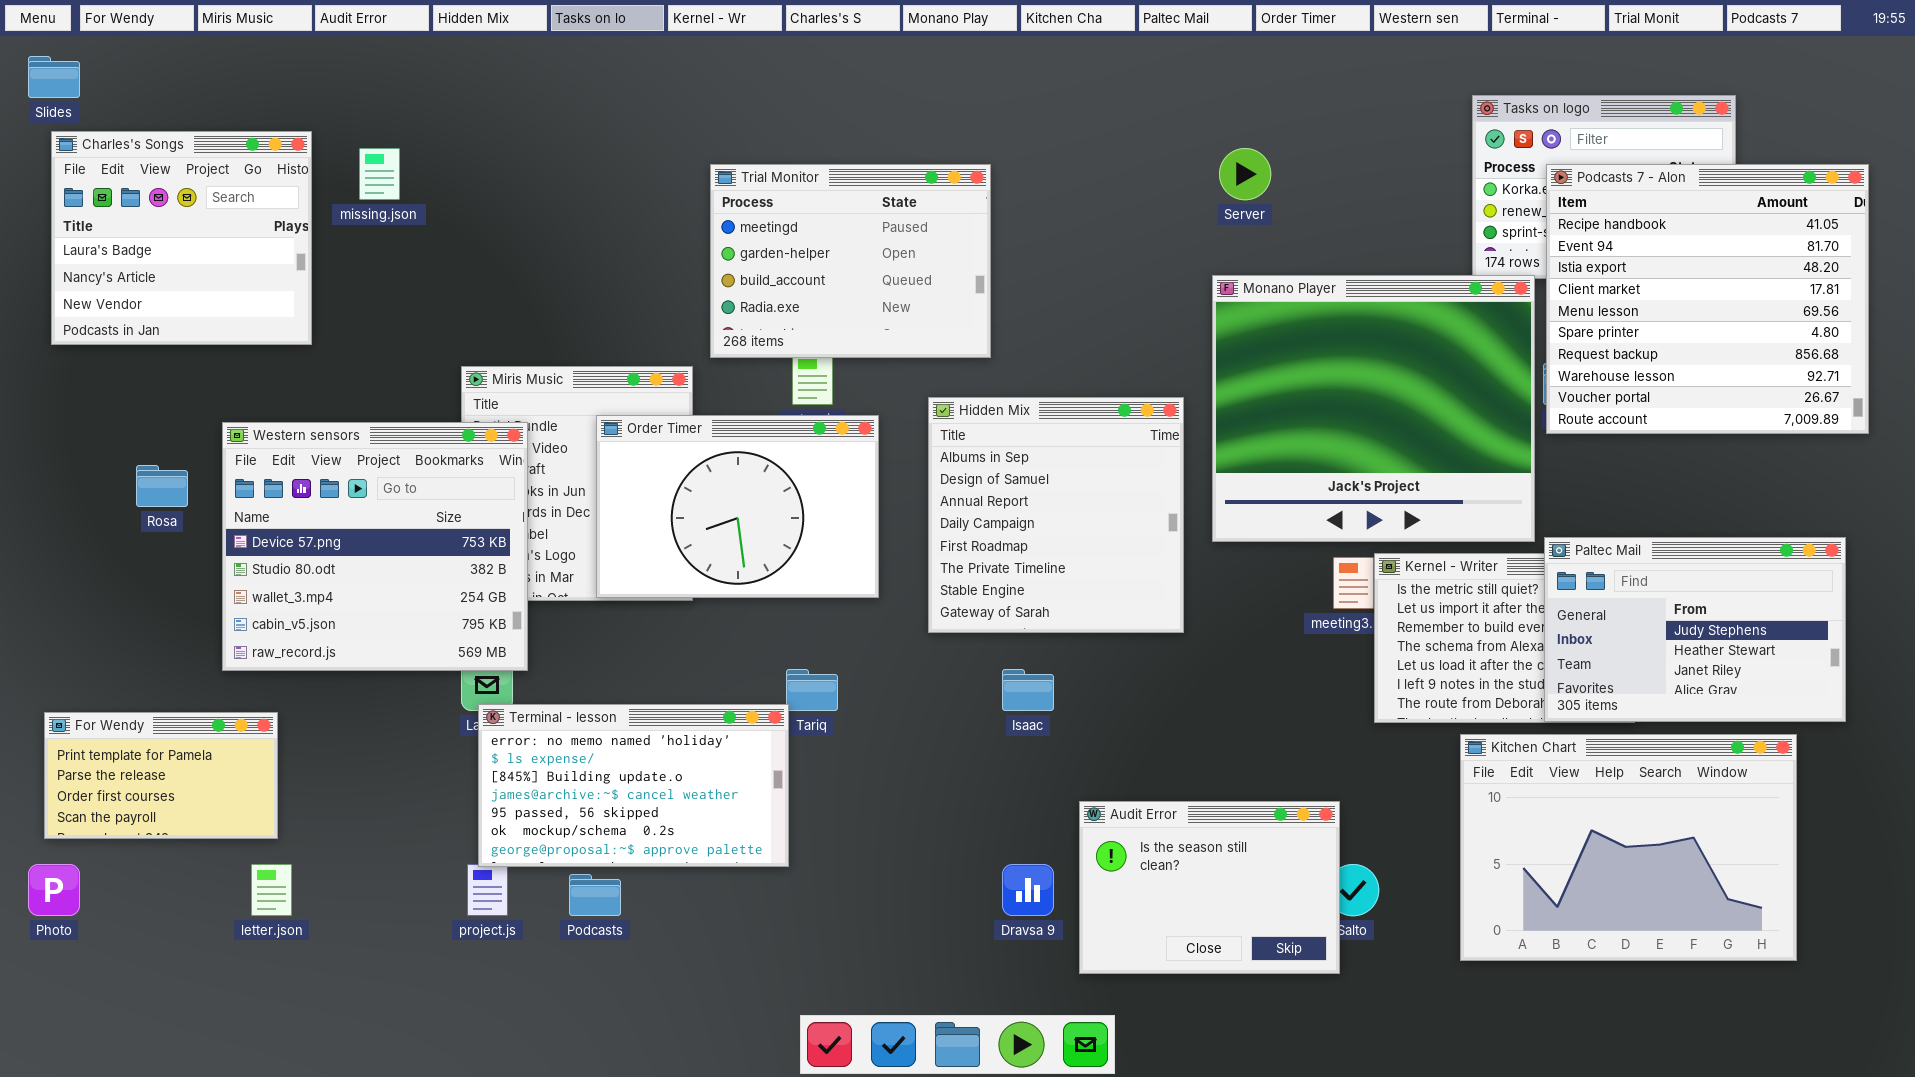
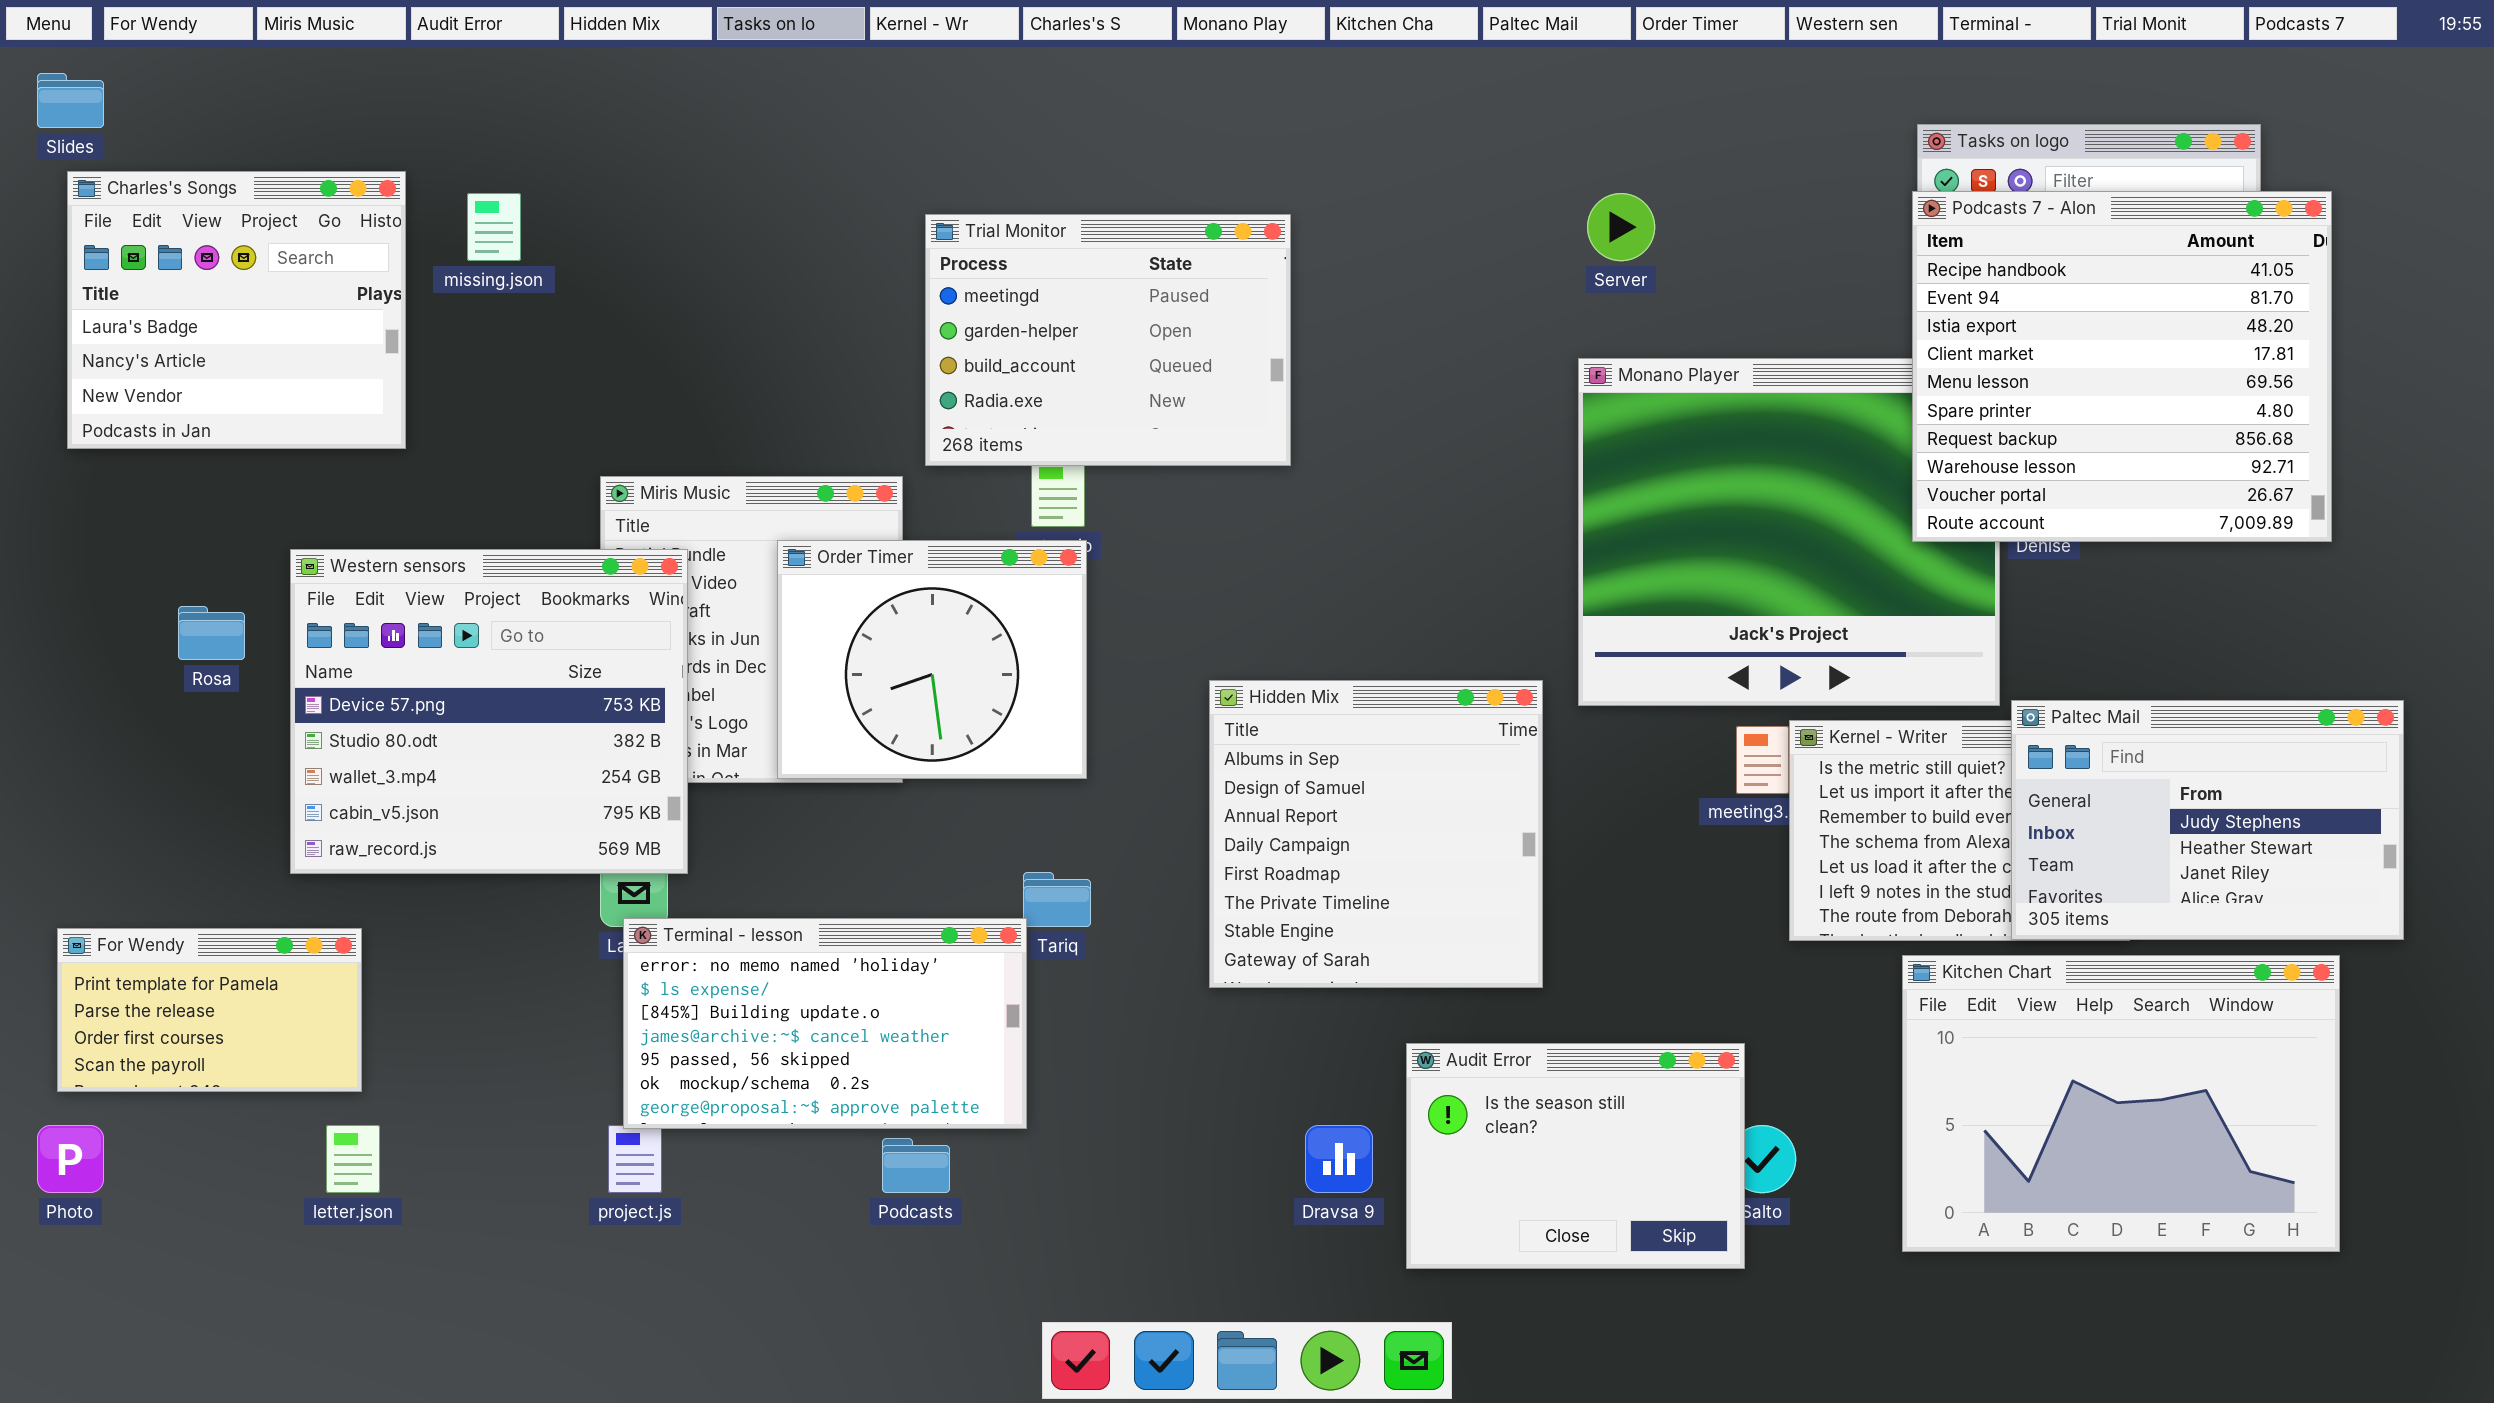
Podcasts 7 - Alon: [1546,164,1869,434] -> [1912,191,2332,542], moved
Hidden Mix: [928,397,1184,633] -> [1209,680,1543,988], moved
Order Timer: [596,415,879,598] -> [777,540,1087,779], resized
Podcasts: [569,874,621,916] -> [882,1138,950,1193], moved

